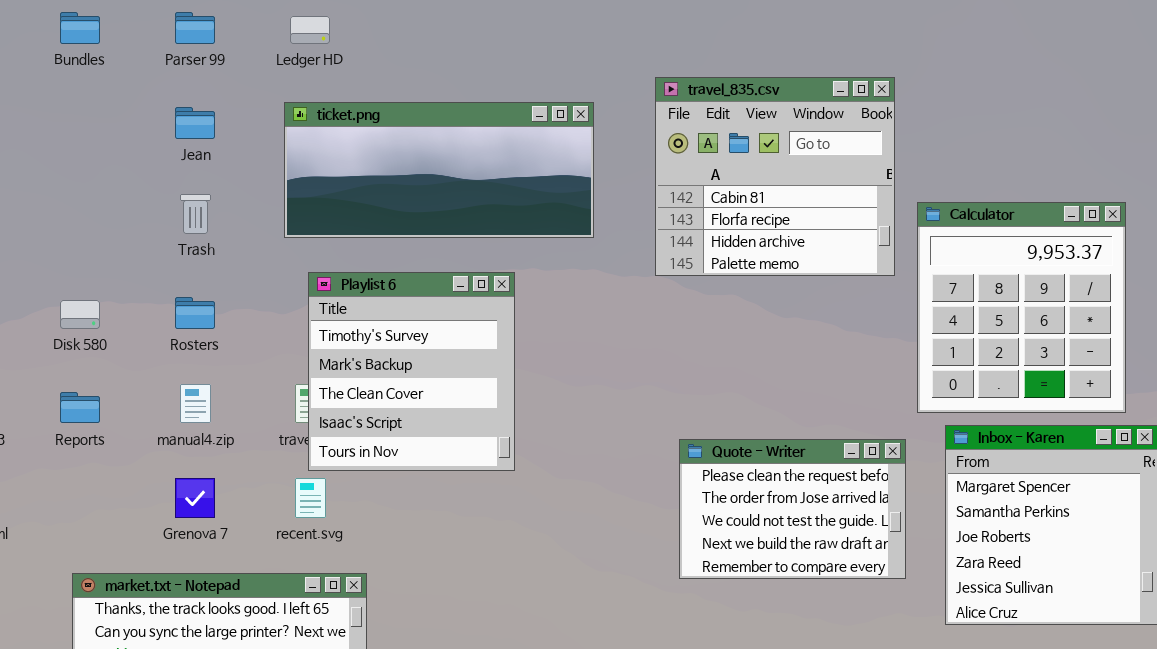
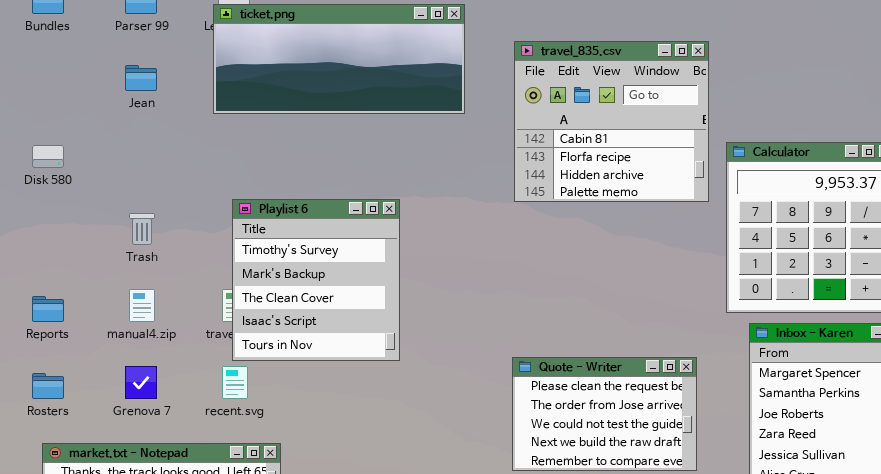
ticket.png: [284,102,594,238] -> [213,4,465,114], moved
Trash: [180,194,211,234] -> [129,213,155,245], moved
Rosters: [175,297,215,329] -> [32,373,64,399], moved
Disk 580: [60,300,100,329] -> [32,145,64,168], moved
Quote - Writer: [679,439,906,579] -> [512,357,697,471], moved

